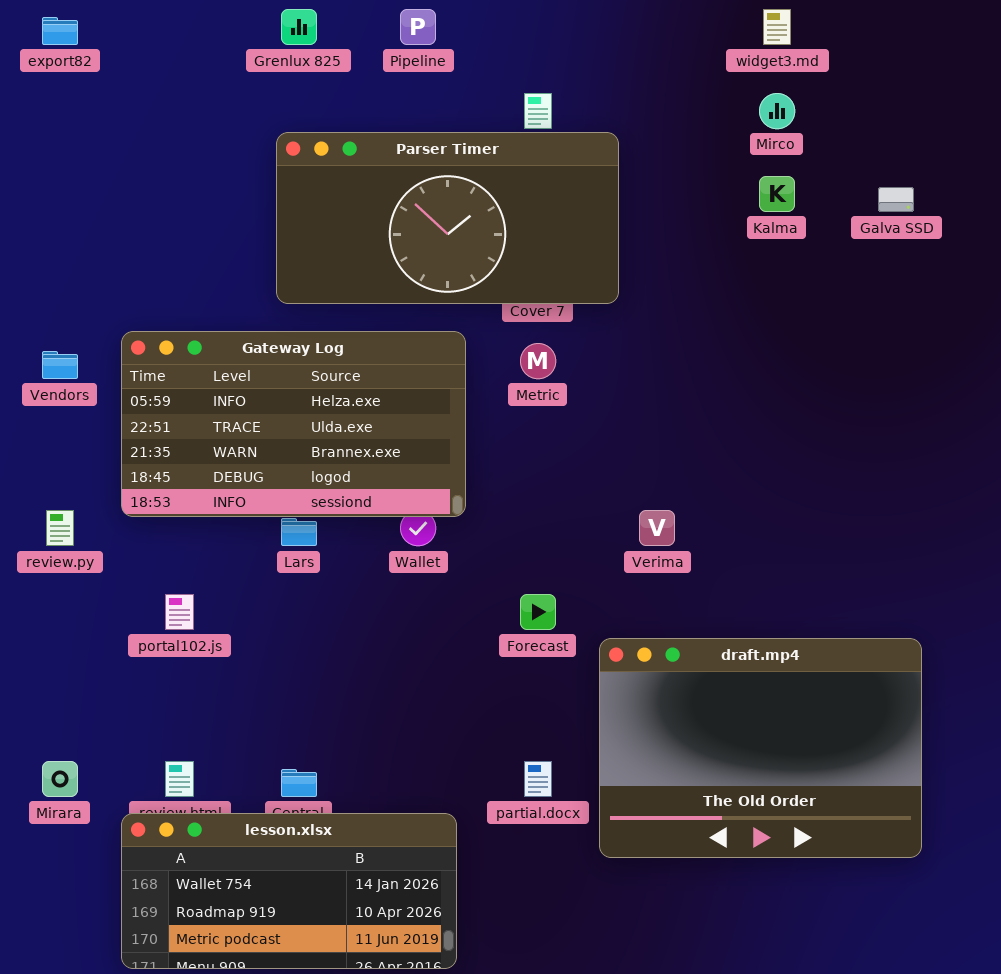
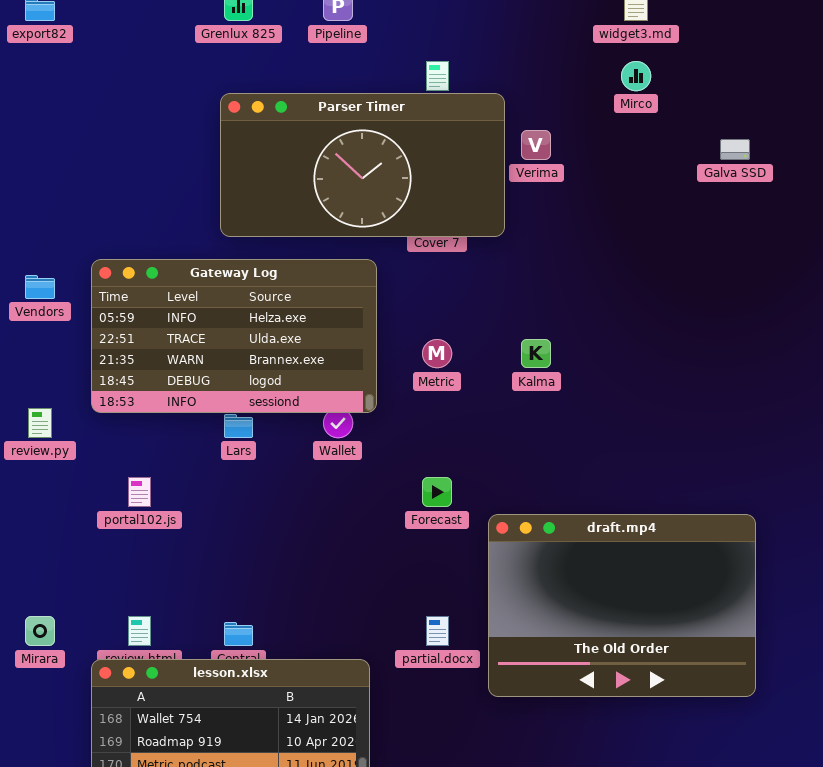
Kalma: [759,176,795,212] -> [521,339,551,368], moved
Metric: [520,343,556,379] -> [422,339,452,368], moved
Verima: [639,510,675,546] -> [521,130,551,160], moved

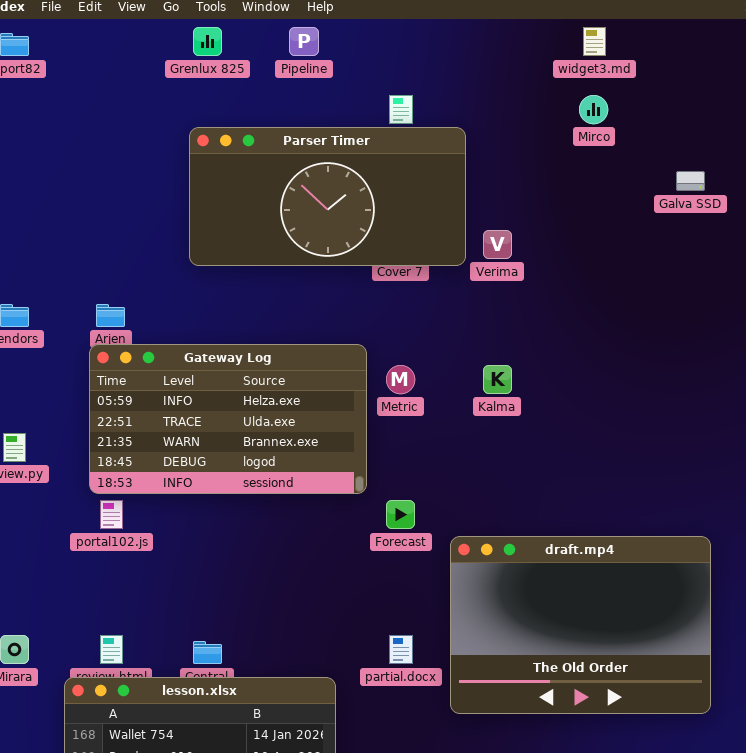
Verima: [521,130,551,160] -> [483,230,512,259], moved
Gateway Log: [91,259,377,413] -> [89,344,367,494], moved

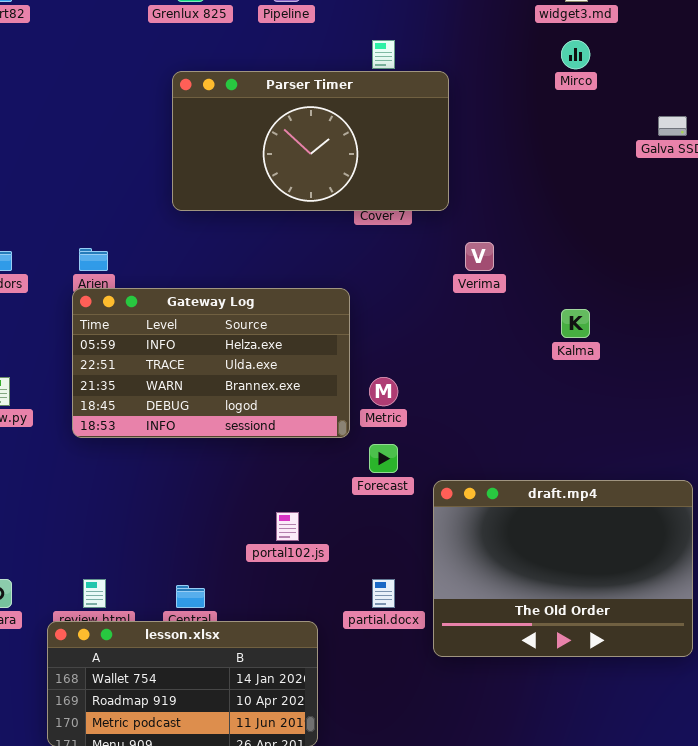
Verima: [483,230,512,259] -> [465,242,494,271], moved
Metric: [386,365,415,394] -> [369,377,398,406], moved
Kalma: [483,365,512,394] -> [561,309,590,338], moved
portal102.js: [100,500,123,529] -> [276,512,299,541], moved

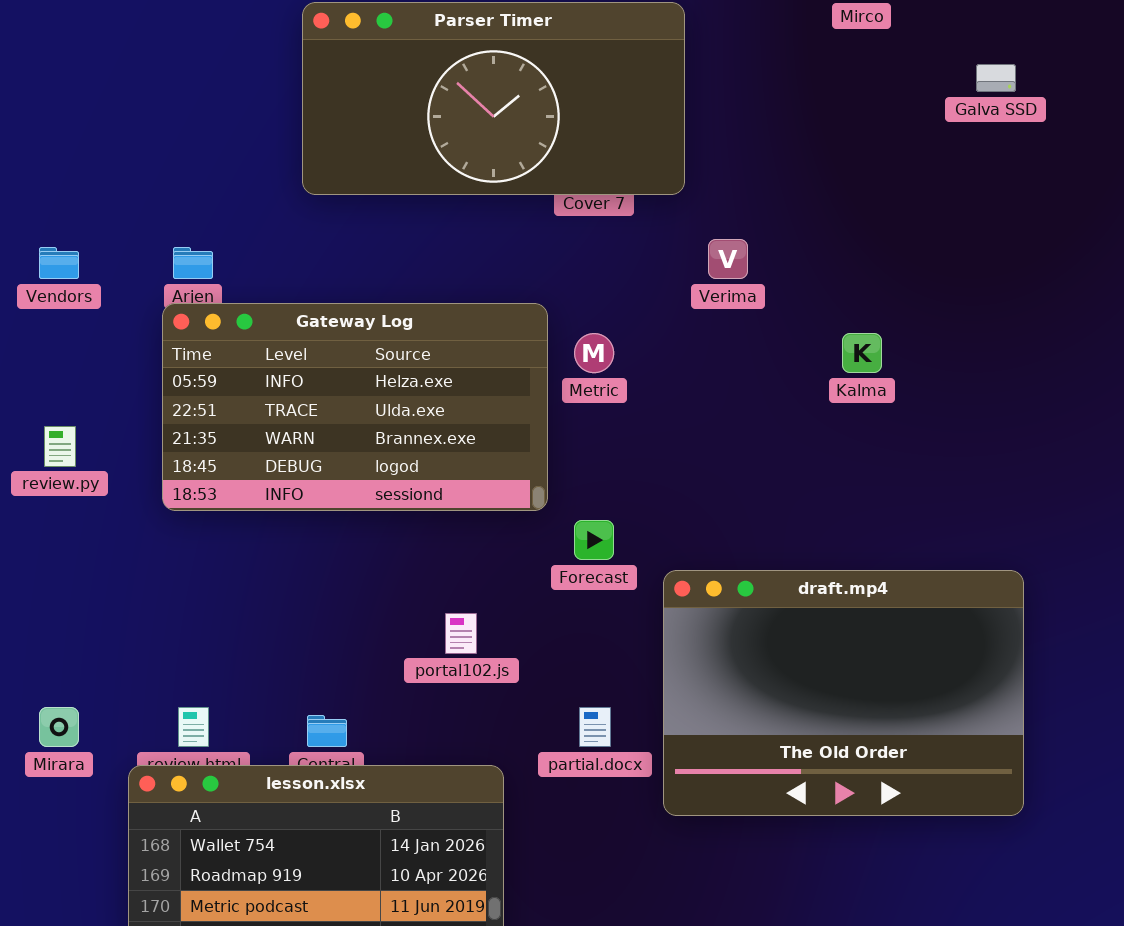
Metric: [369,377,398,406] -> [574,333,614,373], moved

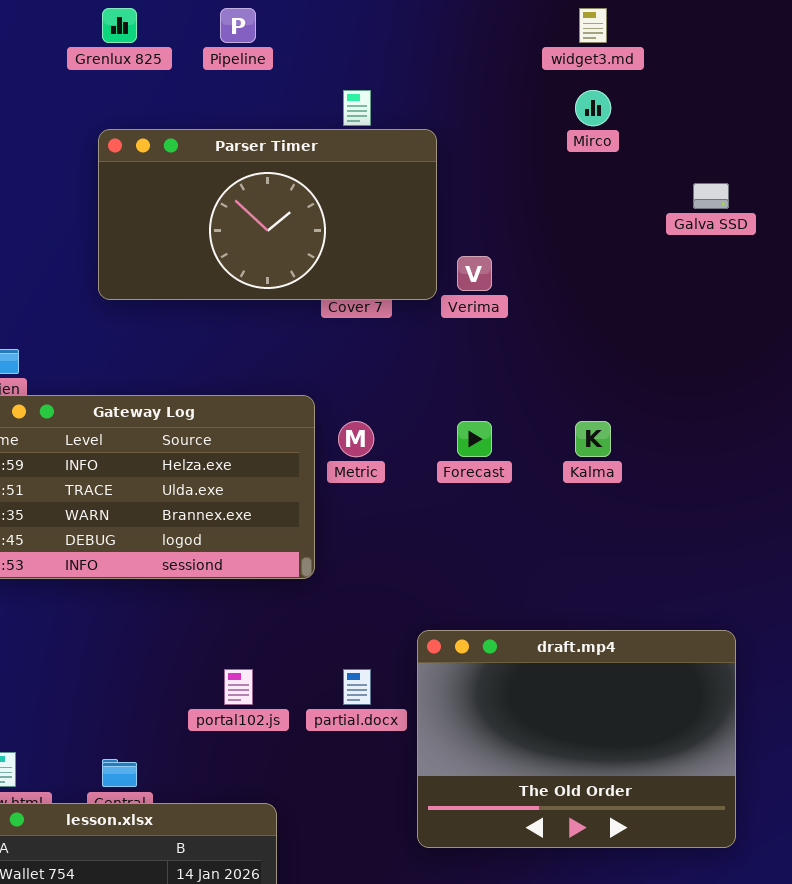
Verima: [708,239,748,279] -> [457,256,492,291], moved
Forecast: [574,520,614,560] -> [457,421,492,457], moved
partial.docx: [579,707,611,747] -> [343,669,371,705], moved

